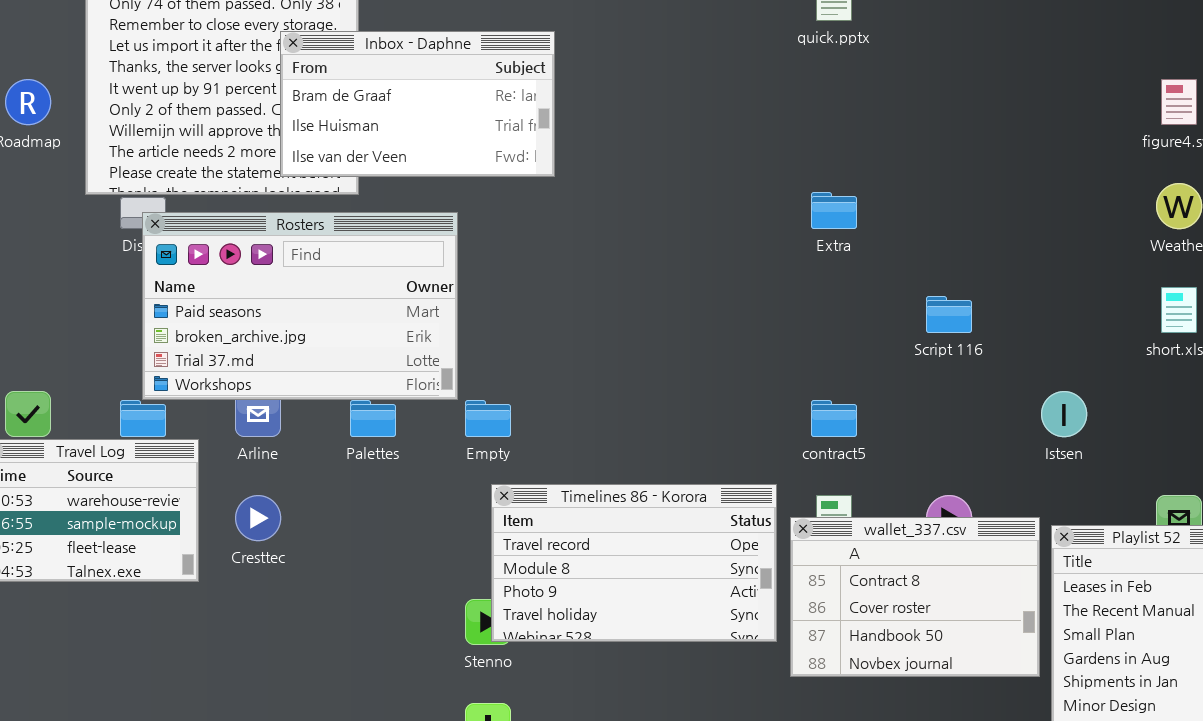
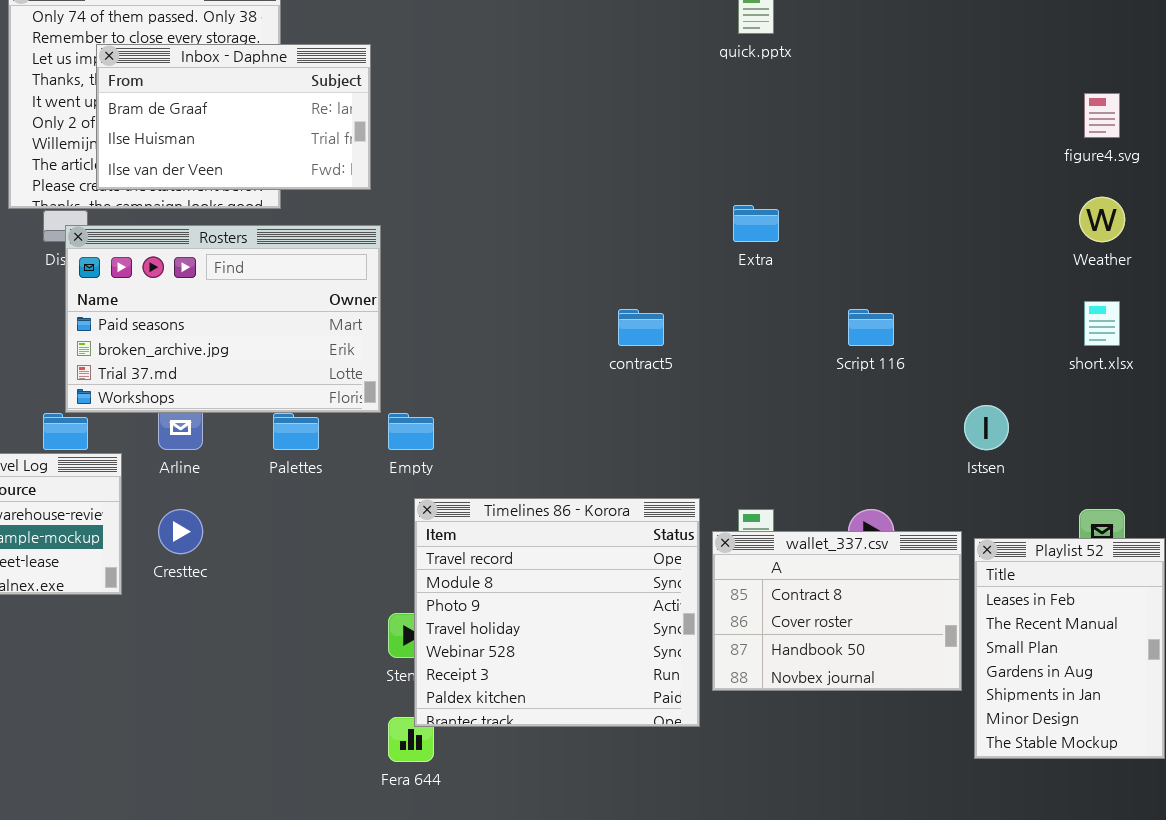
Inbox - Daphne: [280,31,555,177] -> [96,44,371,190], moved
contract5: [811,400,857,437] -> [618,309,664,346], moved
Timelines 86 - Korora: [491,484,777,642] -> [414,498,700,727], resized

